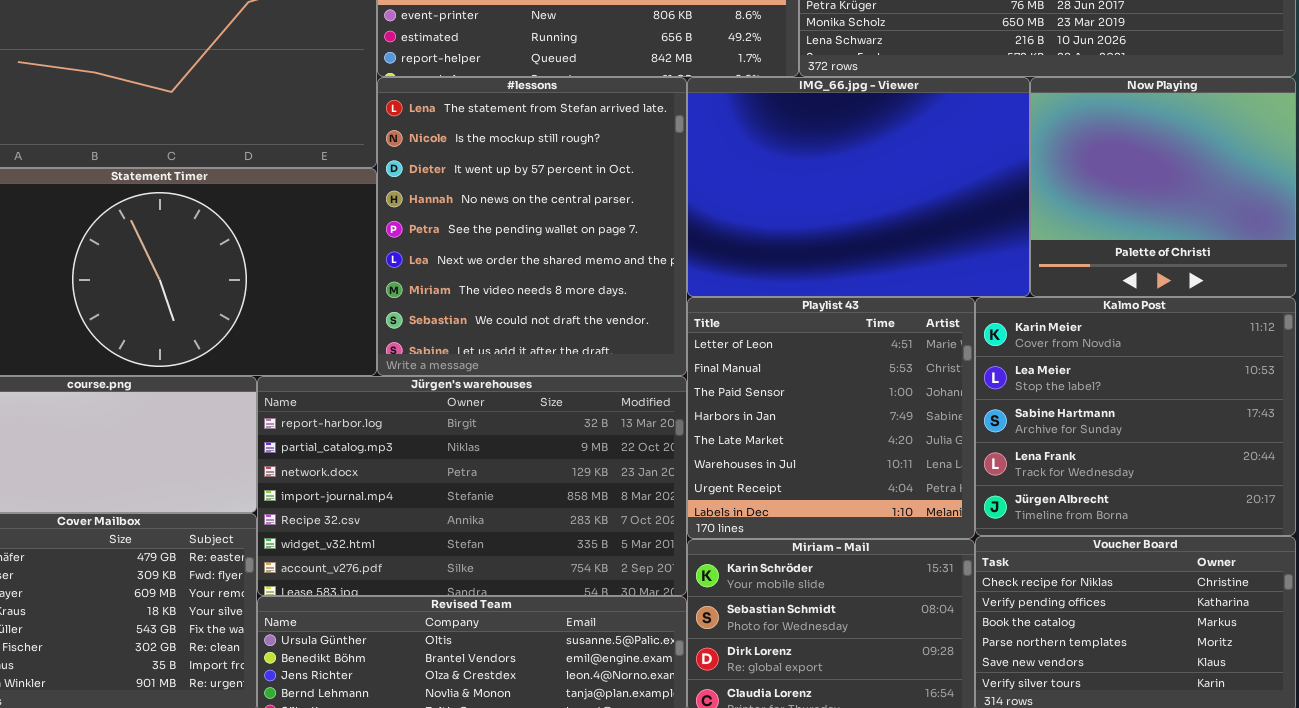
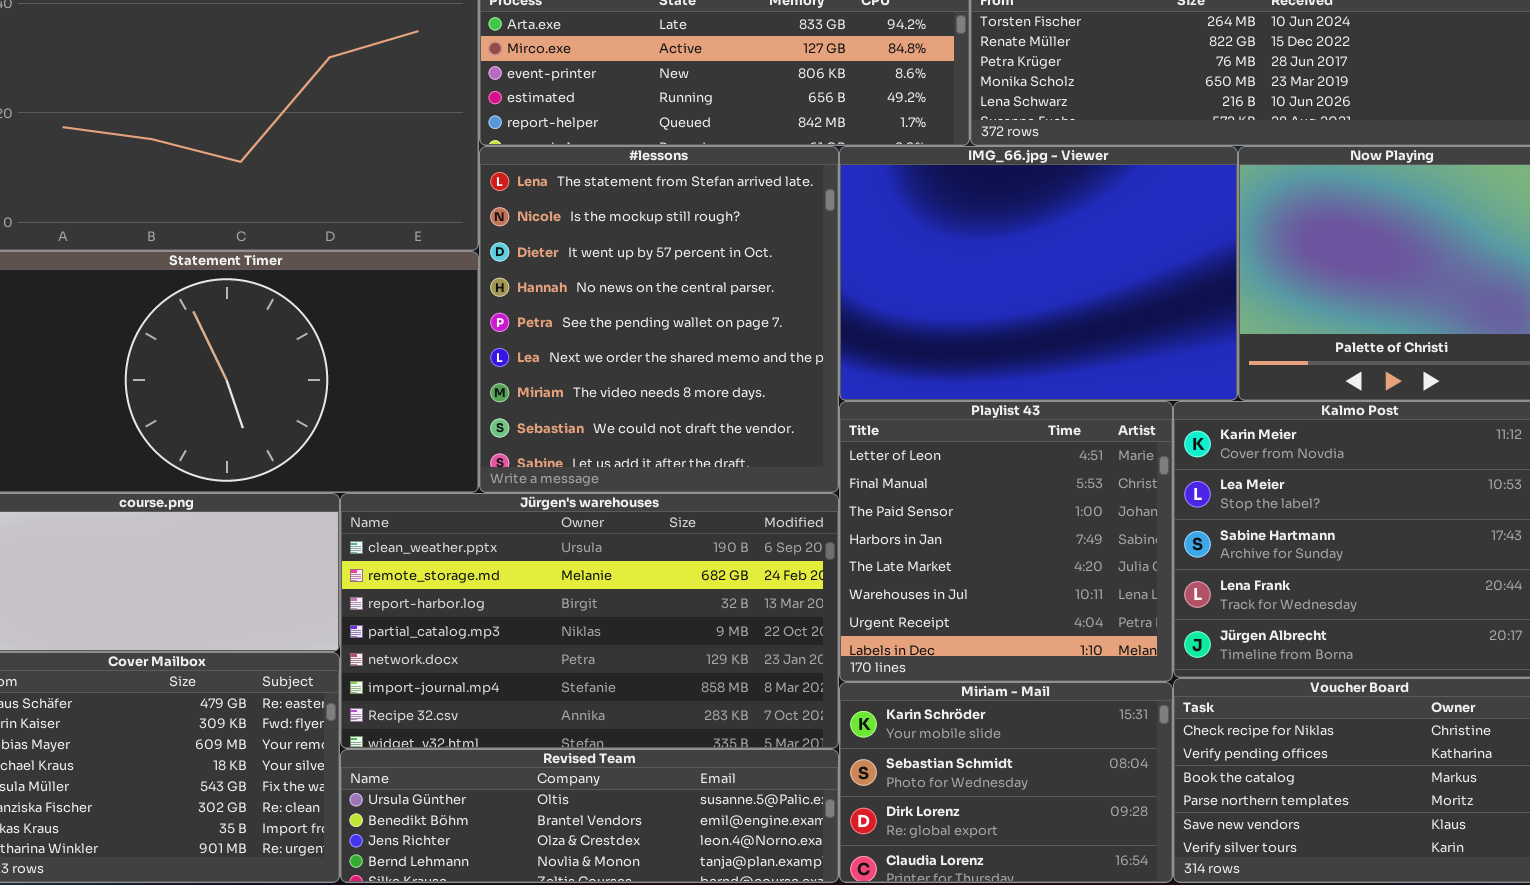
Jürgen's warehouses: [257,376,687,596] -> [340,493,839,749], scrolled up 2 rows

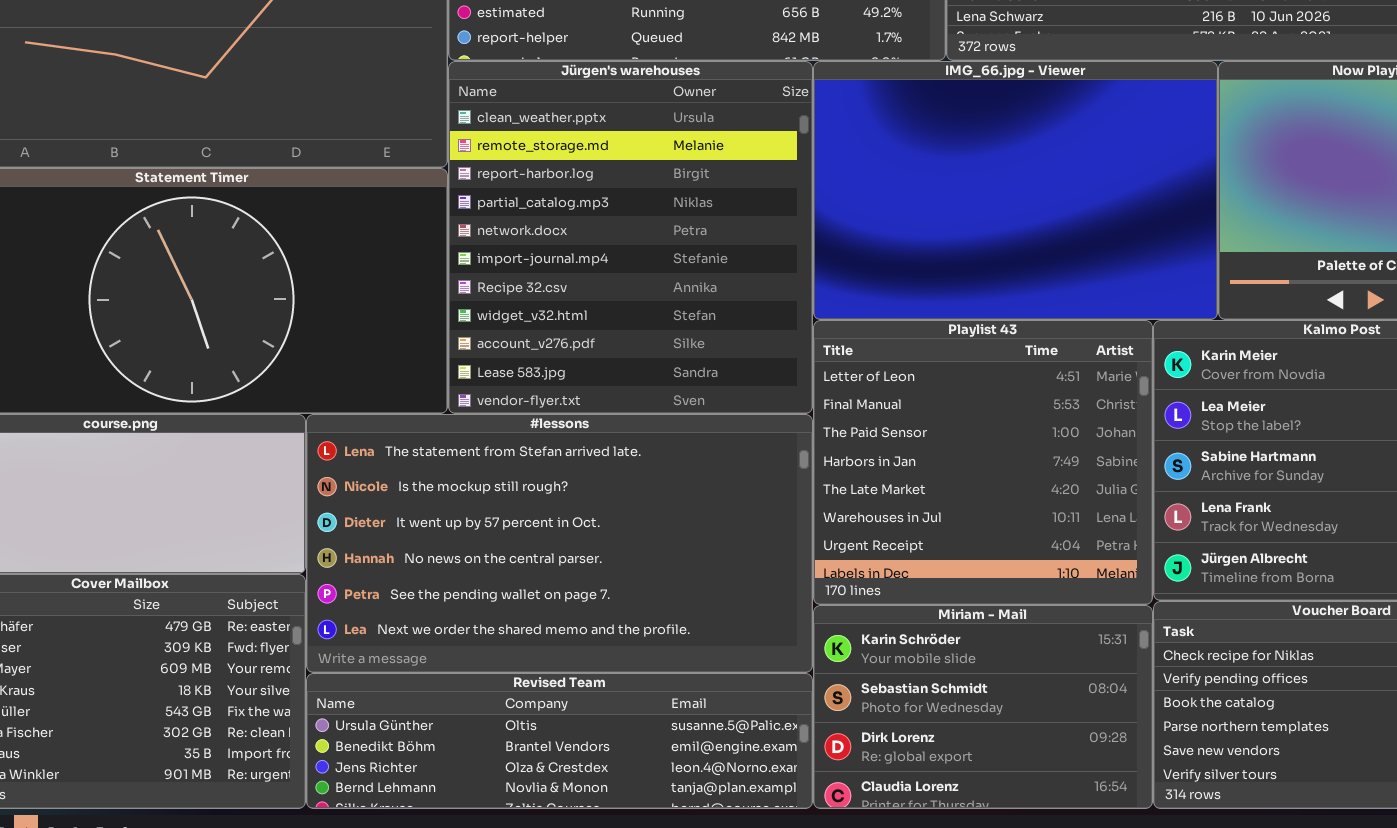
#lessons: [479,146,839,493] -> [306,414,813,673], moved, resized
Jürgen's warehouses: [340,493,839,749] -> [448,61,813,414], moved, resized

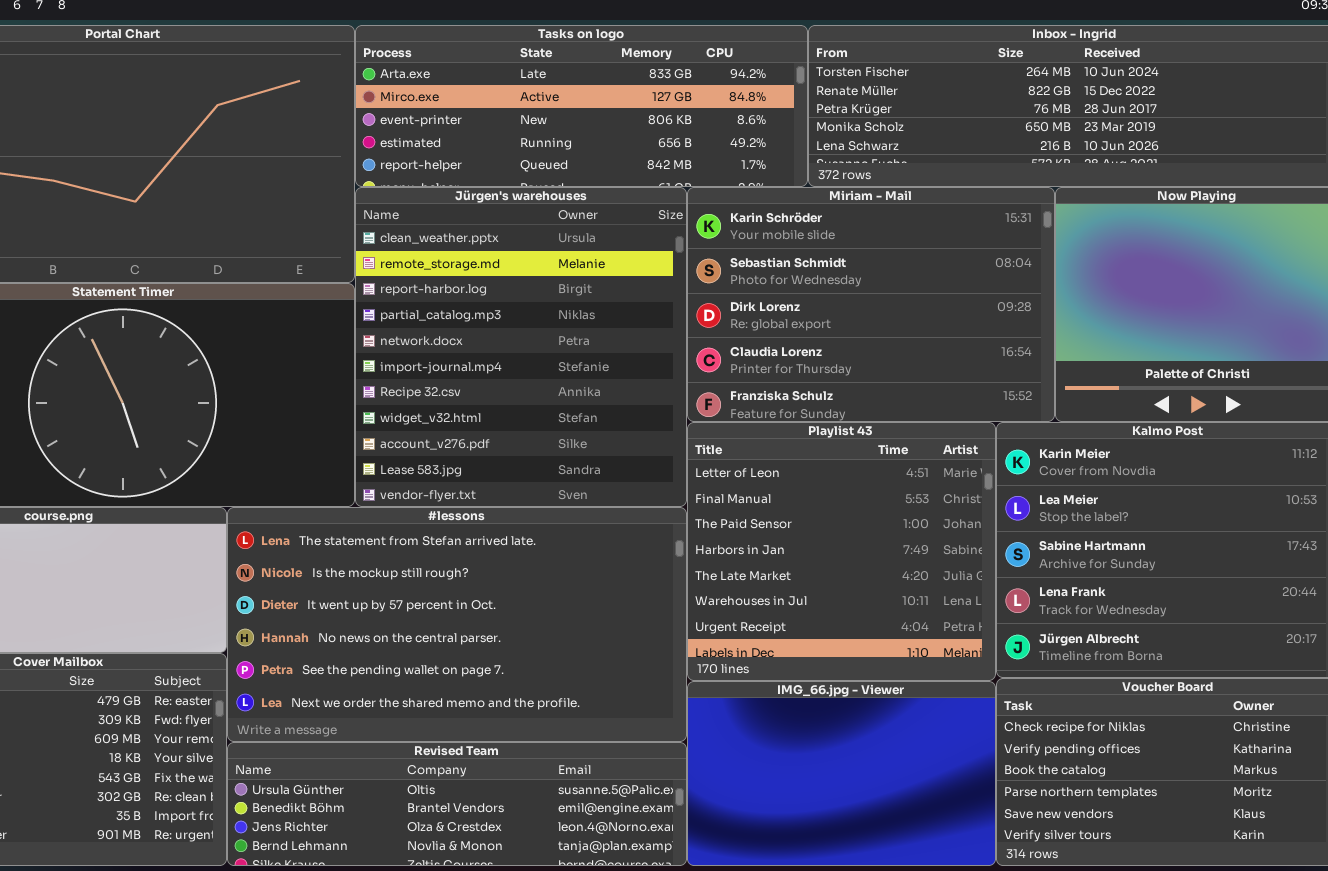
IMG_66.jpg - Viewer: [813,61,1218,320] -> [687,681,996,866], moved, resized
Miriam - Mail: [813,605,1153,809] -> [687,187,1055,422], moved, resized

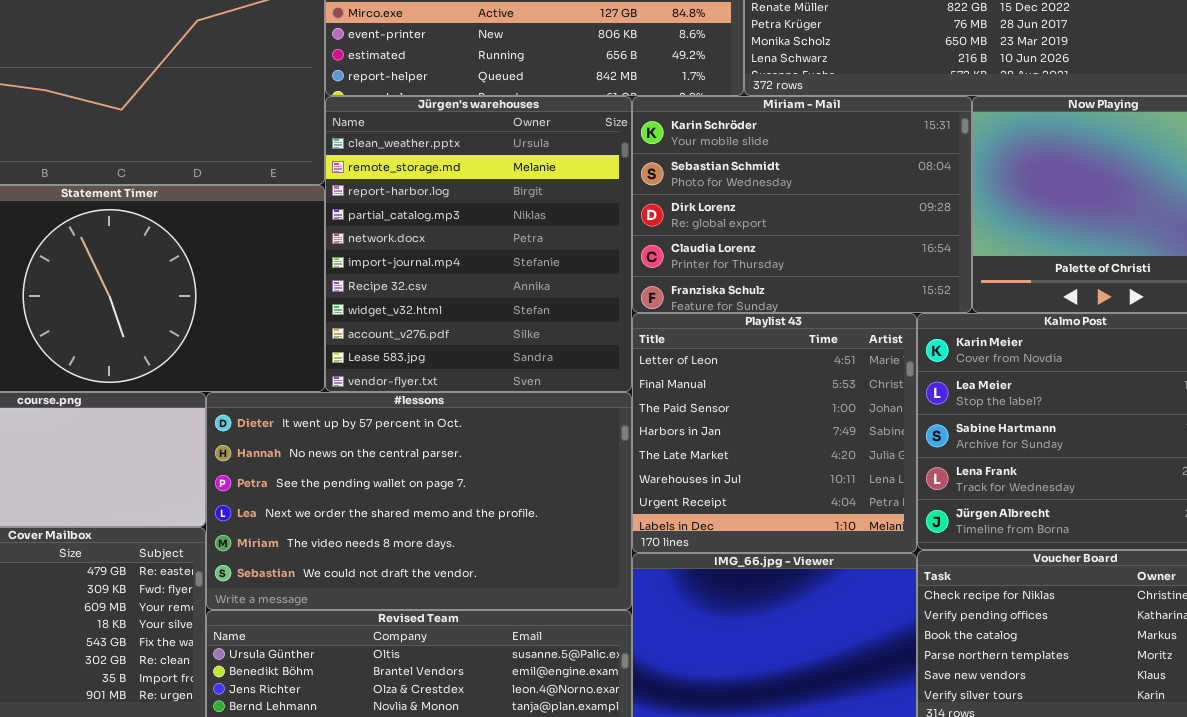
#lessons: [227,507,687,742] -> [206,392,632,610], scrolled down 2 rows

